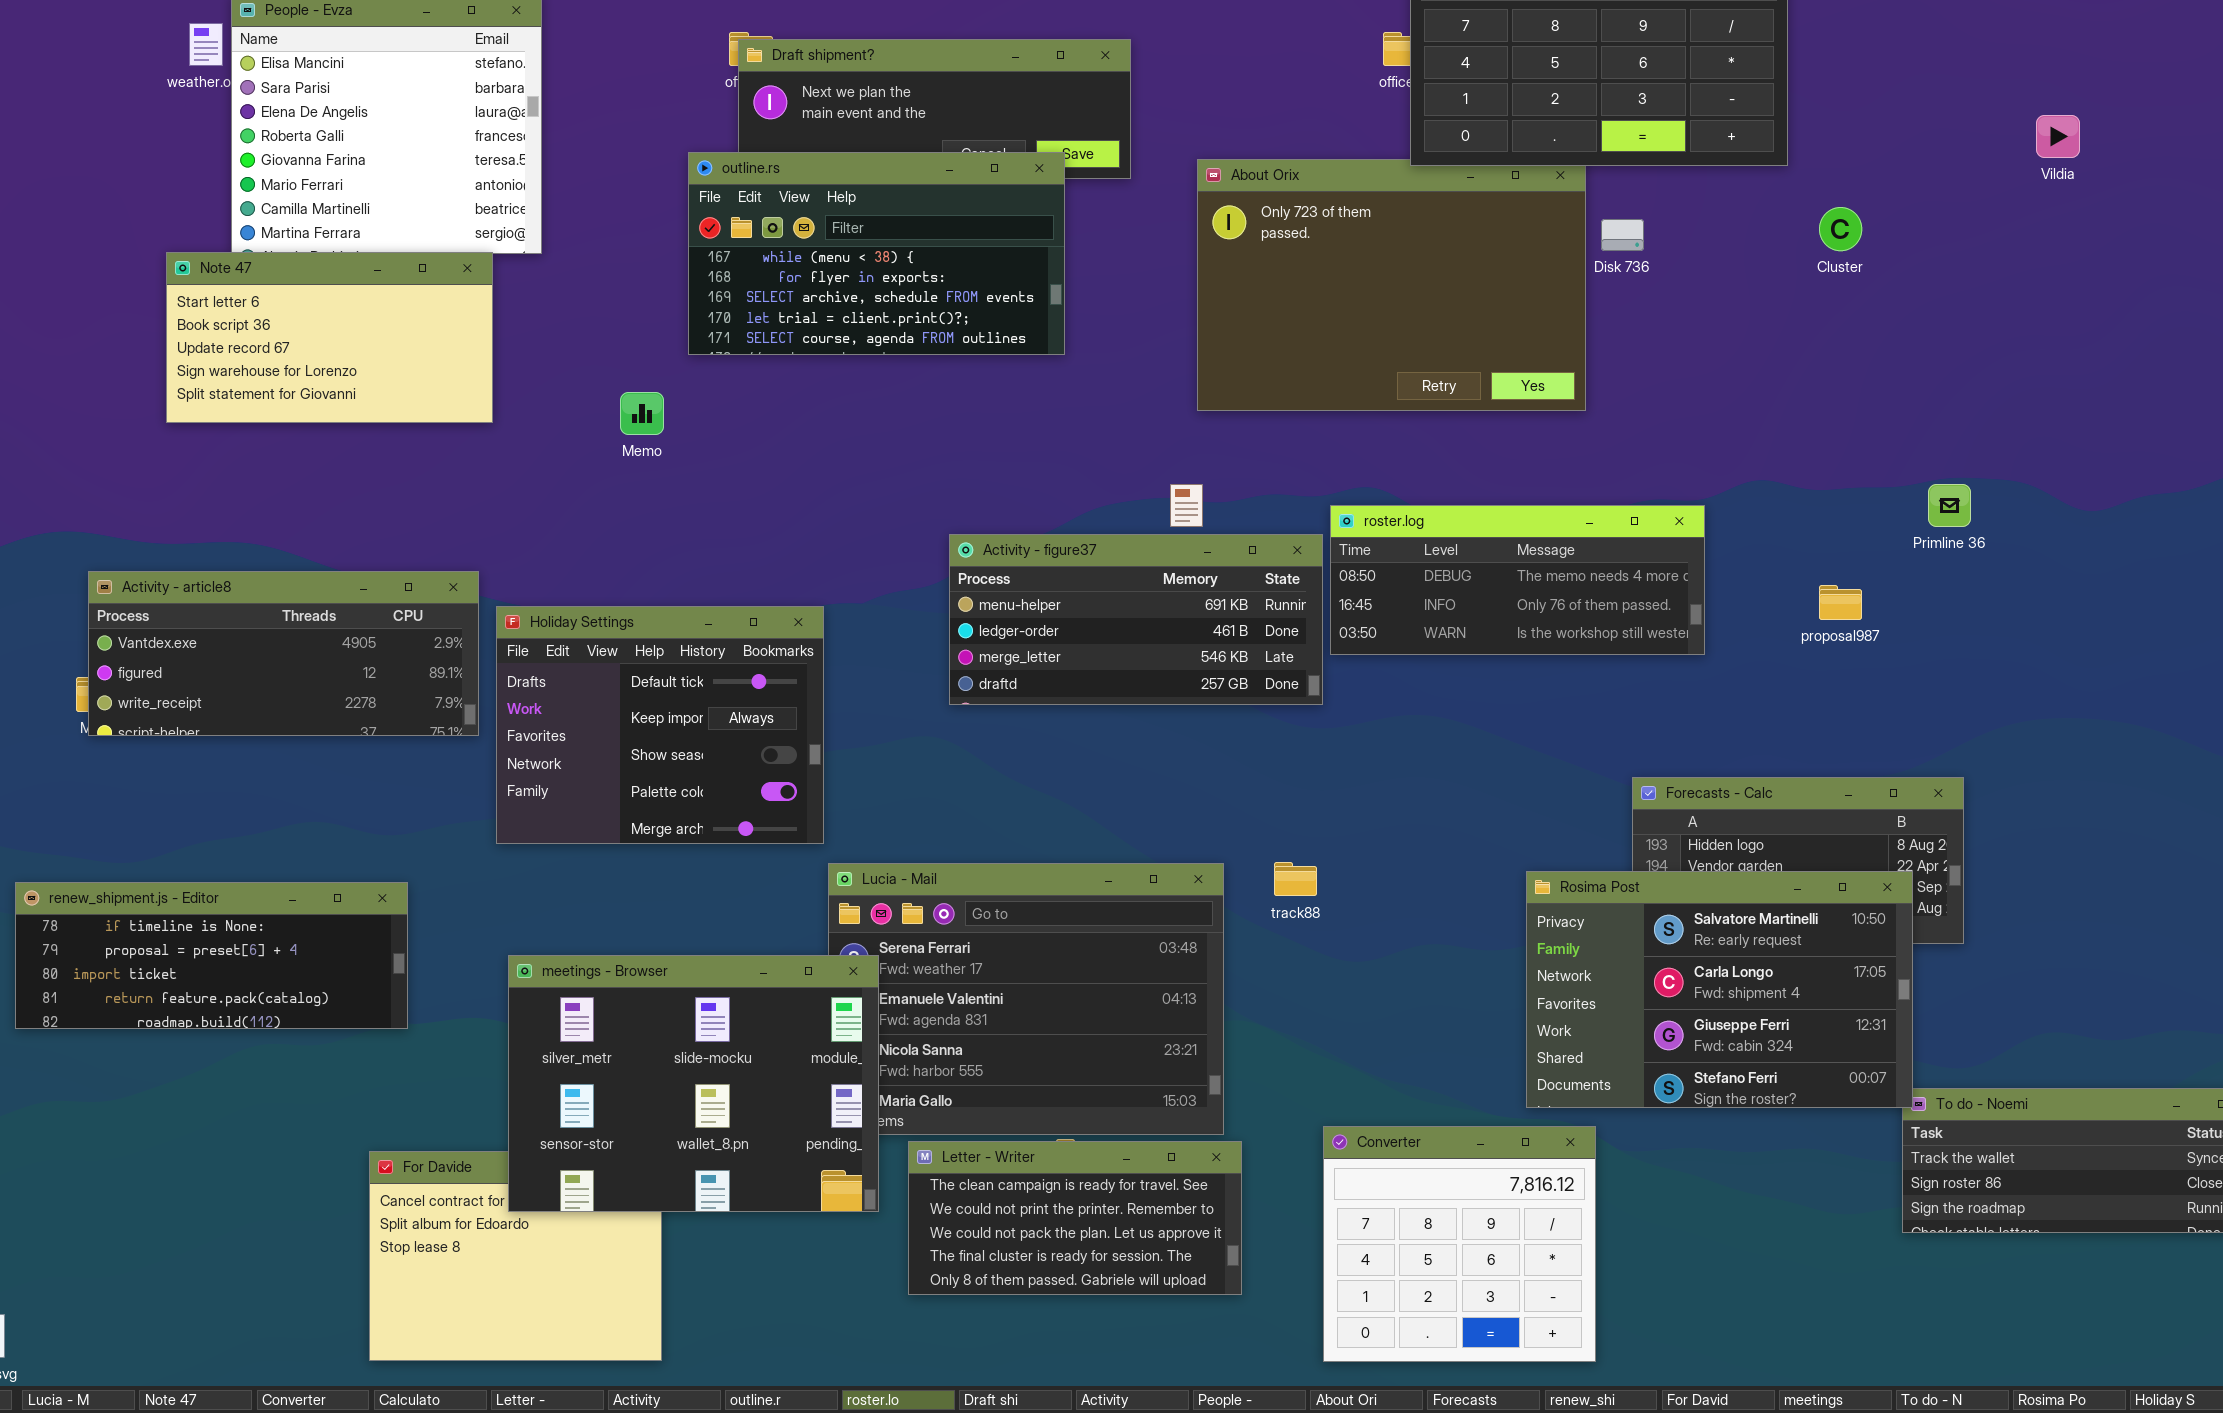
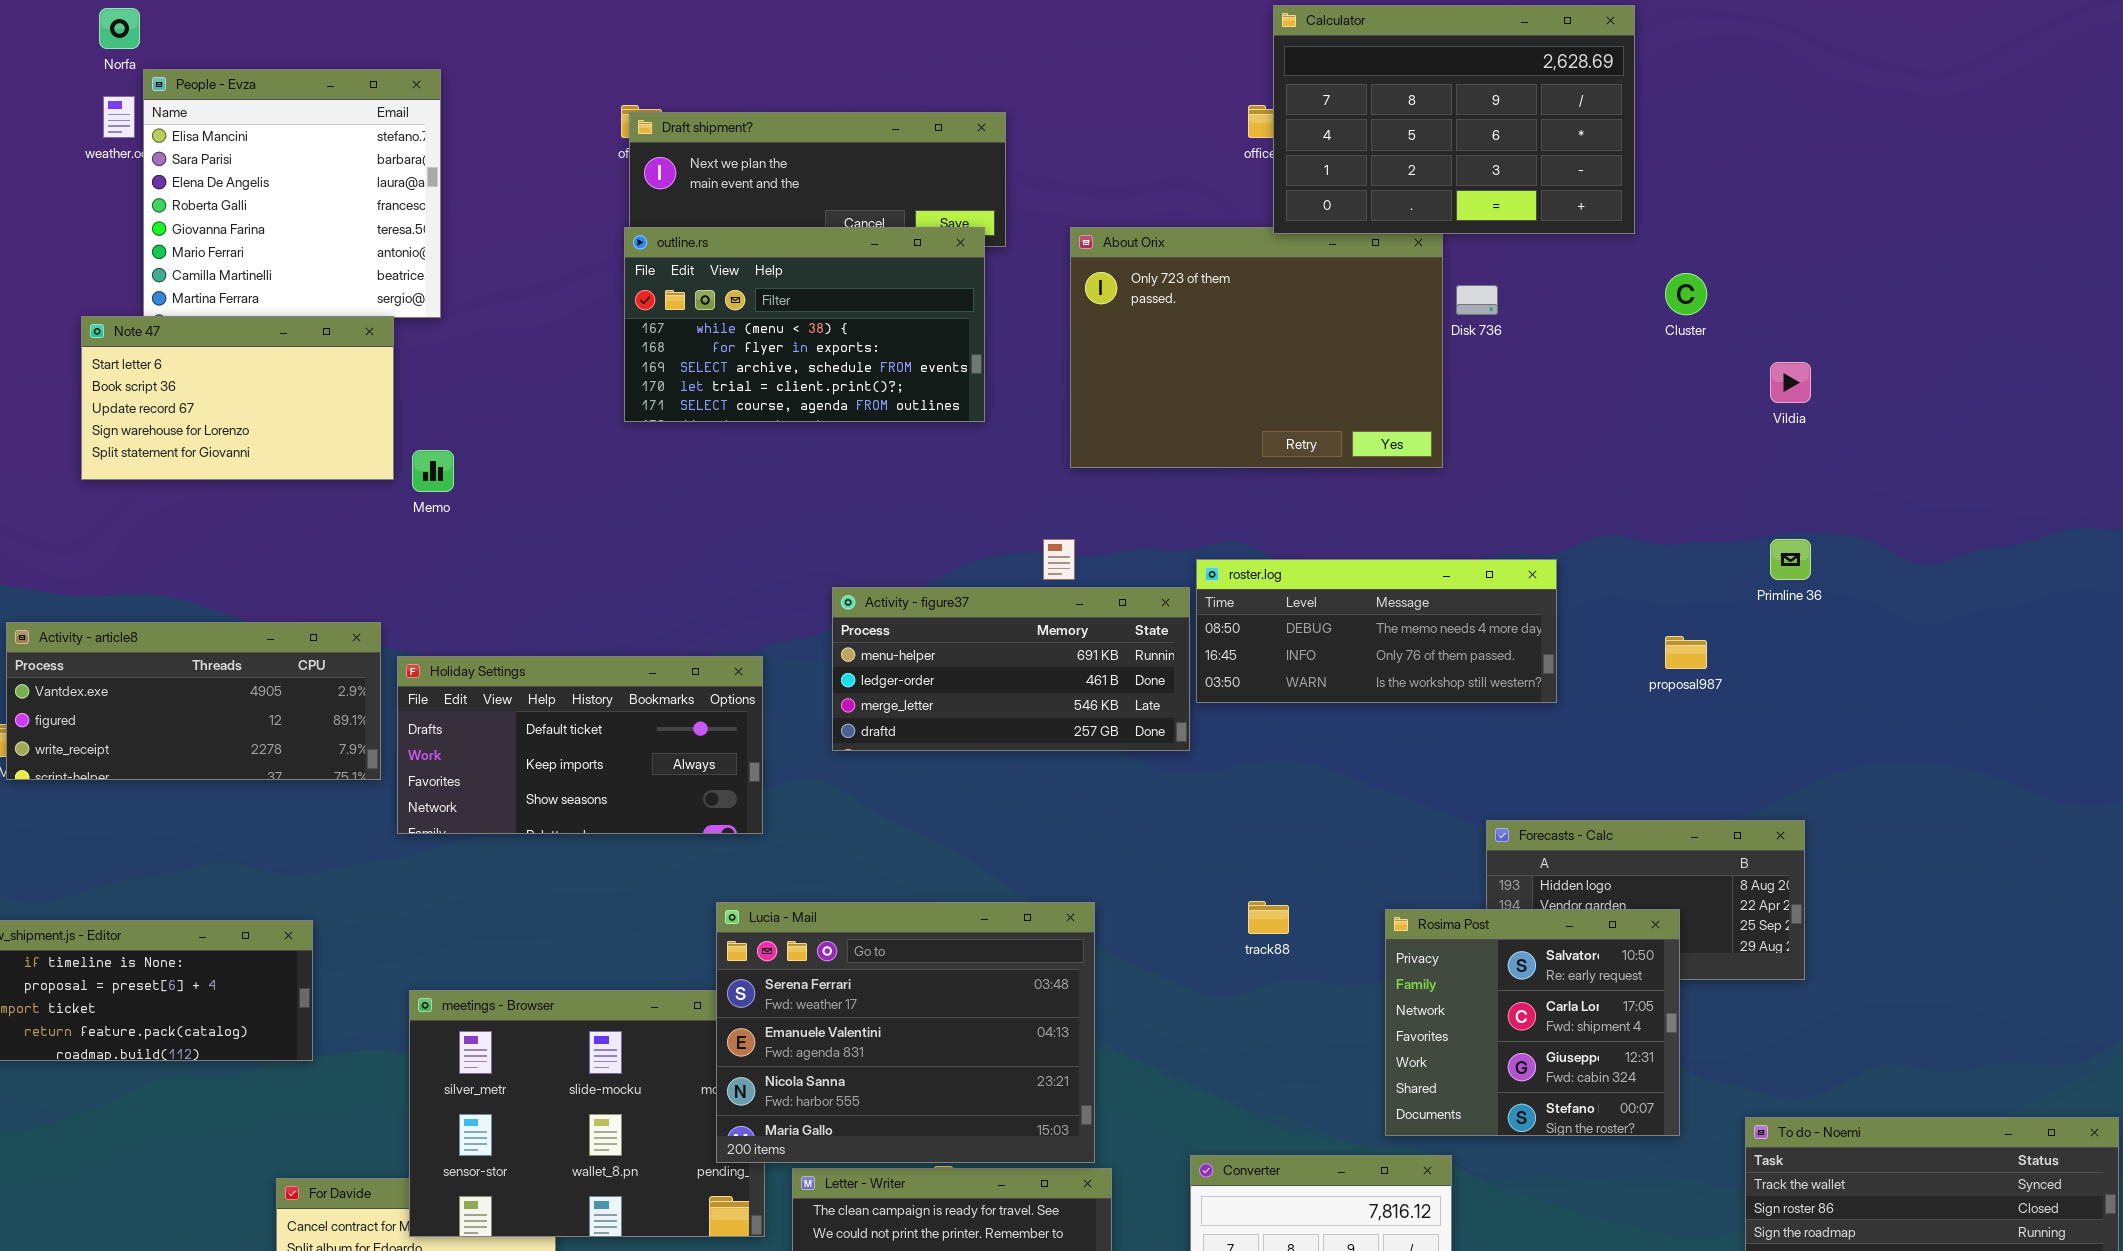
Vildia: [2036,115,2080,158] -> [1770,362,1811,403], moved
outline.rs: [688,152,1065,355] -> [624,227,985,422], moved
Memo: [620,392,664,435] -> [412,450,454,492], moved
Holiday Settings: [496,606,824,844] -> [397,656,763,834], resized
track88: [1274,862,1317,896] -> [1248,901,1289,934], moved
Lucia - Mail: [828,863,1224,1135] -> [716,902,1095,1163], raised
Rosima Post: [1526,871,1913,1108] -> [1385,909,1680,1136], resized

